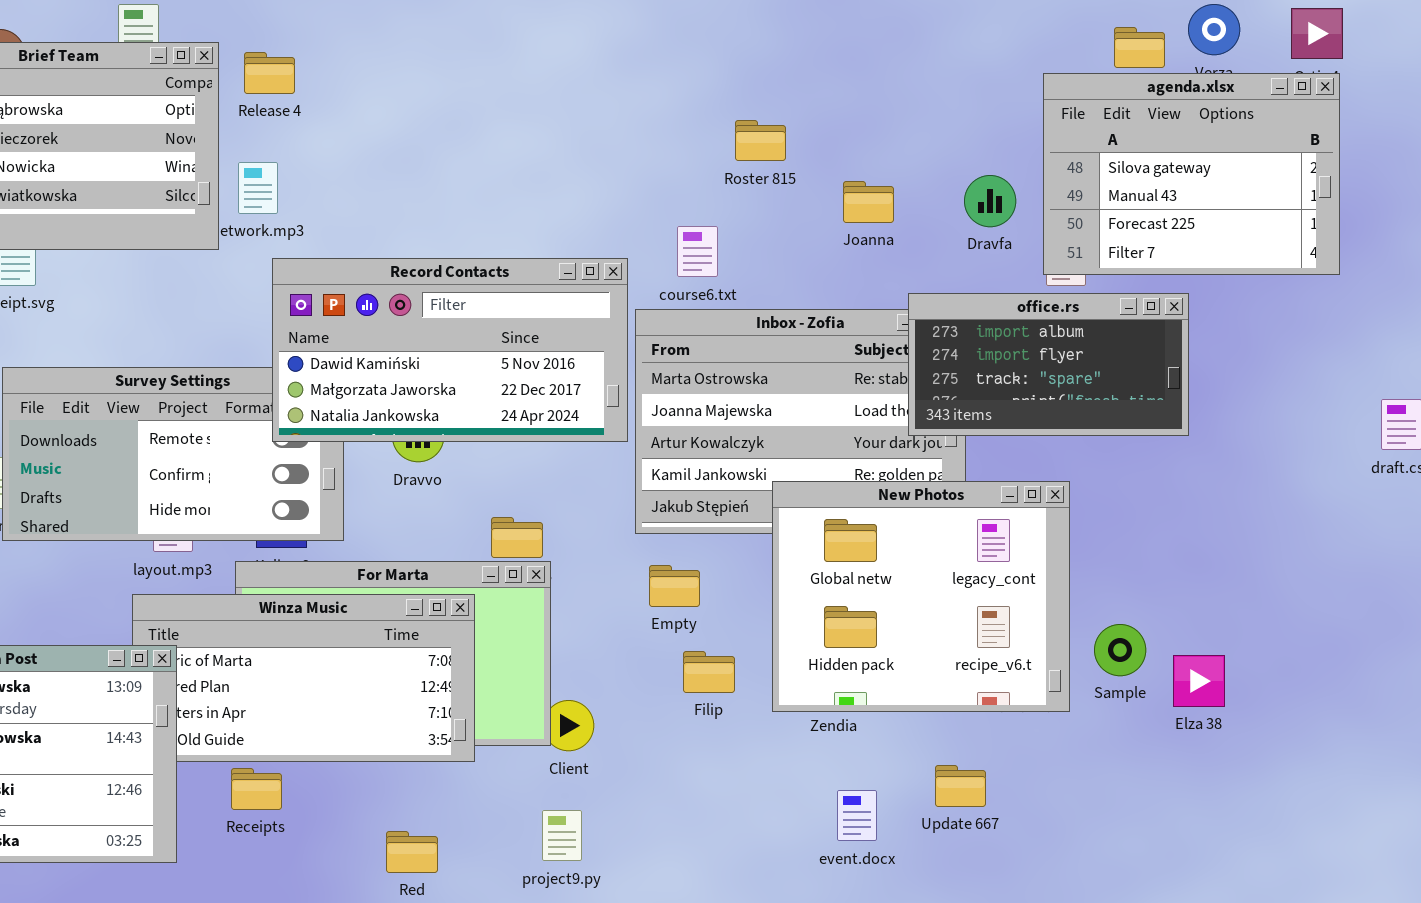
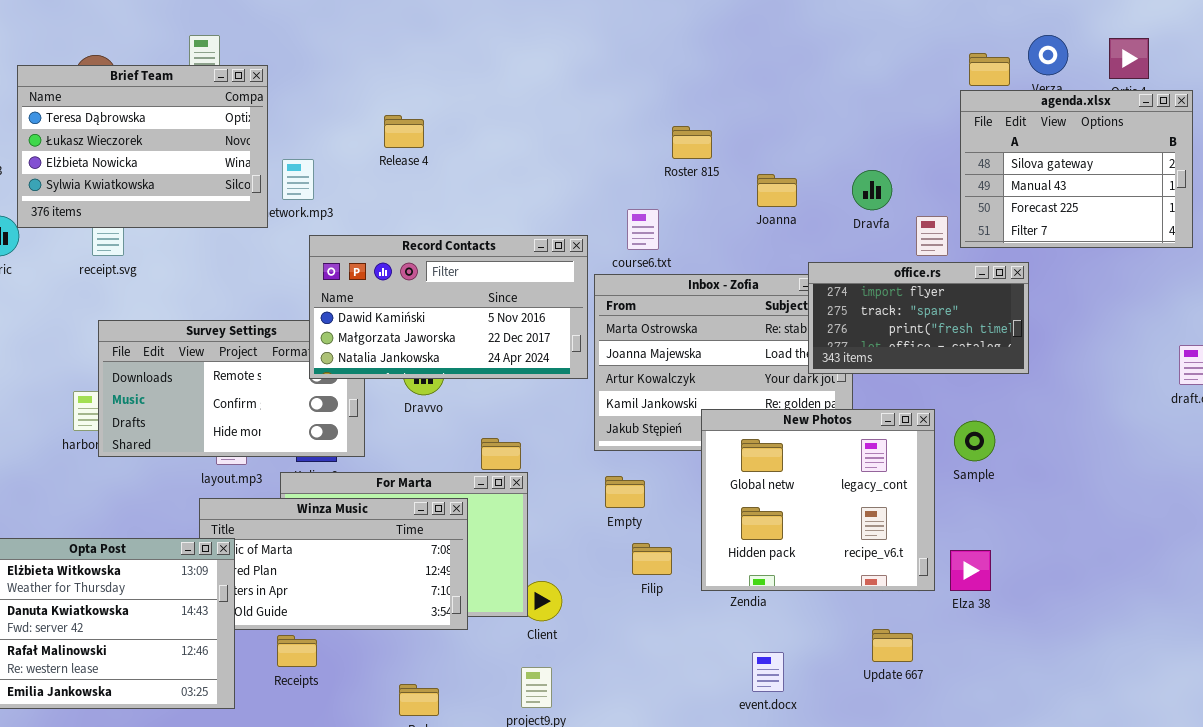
Release 4: [244,52,295,94] -> [384,115,424,148], moved
agenda.xlsx: [1043,73,1340,275] -> [960,90,1193,248], moved
office.rs: [908,293,1189,436] -> [808,262,1029,374], scrolled down 1 row
Sample: [1094,624,1146,676] -> [954,421,995,461], moved
Elza 38: [1173,655,1225,707] -> [950,550,991,591], moved
Update 667: [935,765,986,807] -> [872,629,913,662], moved

